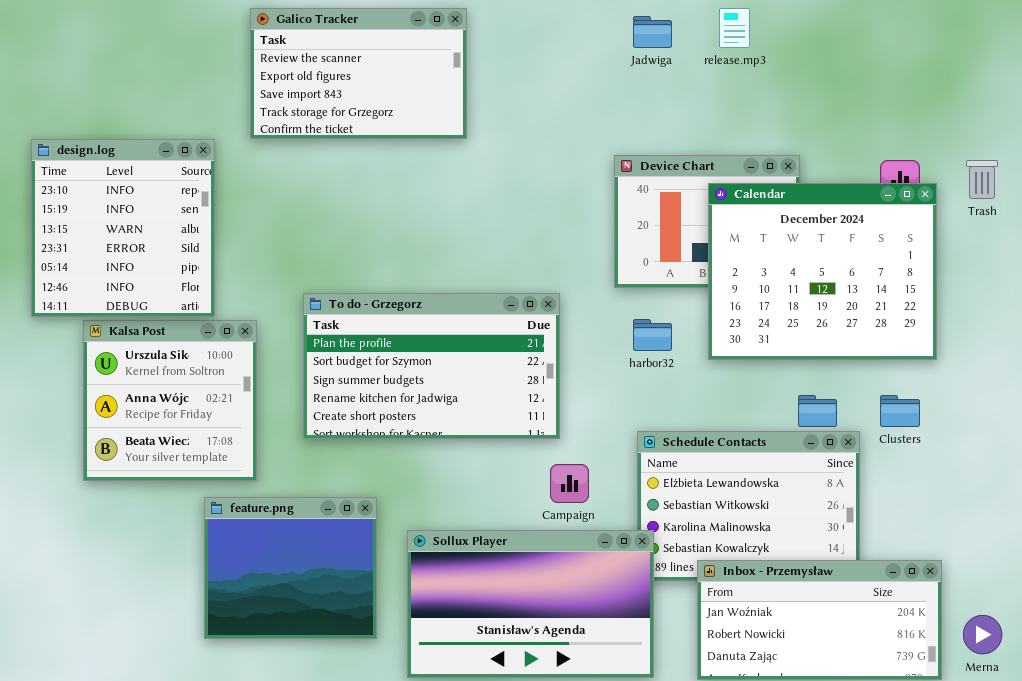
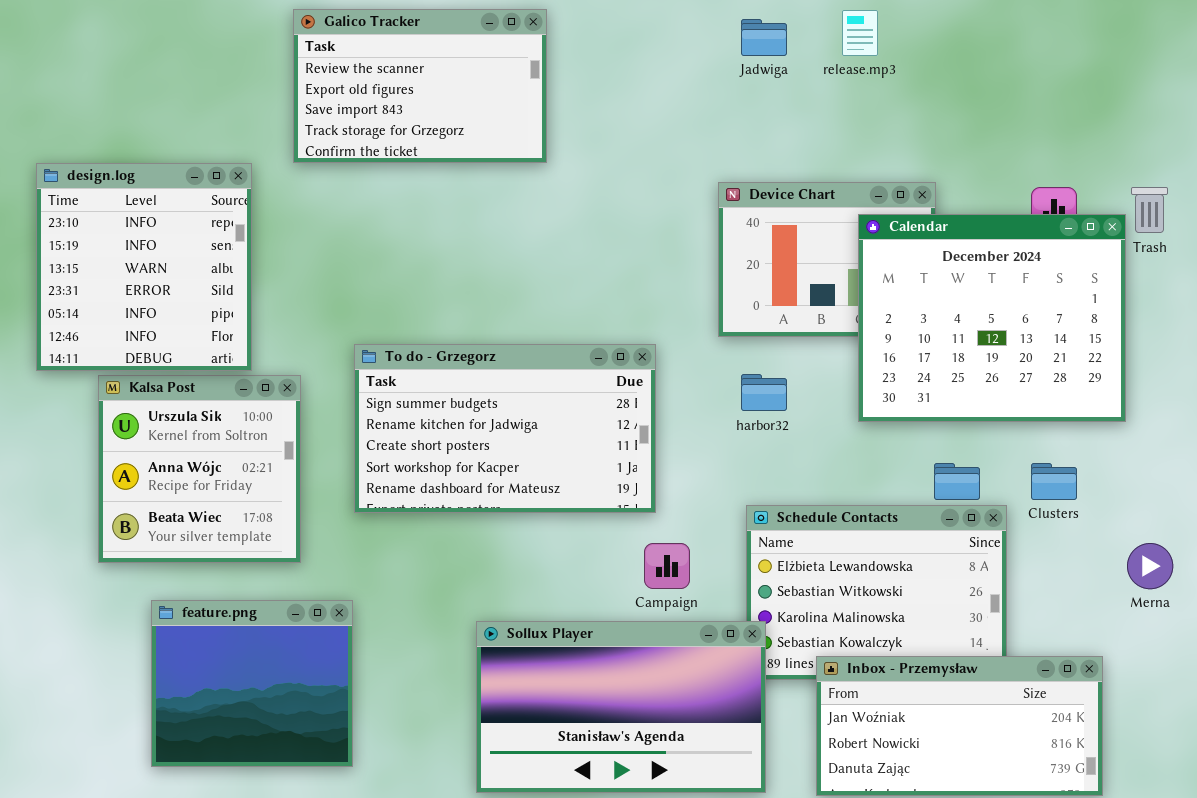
Calendar: [708,183,937,360] -> [858,214,1126,422], moved
To do - Grzegorz: [303,293,560,439] -> [354,344,656,513], scrolled down 2 rows
feature.png: [204,497,377,639] -> [151,600,353,767], moved
Merna: [963,615,1002,654] -> [1127,543,1173,589], moved

